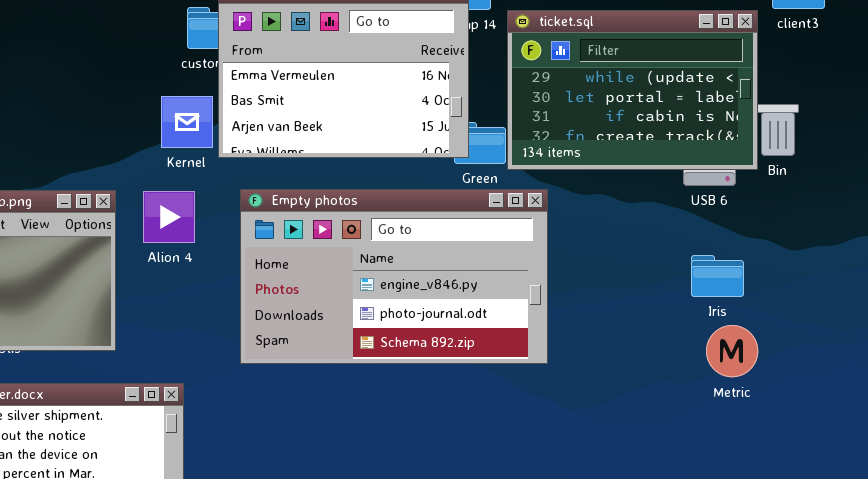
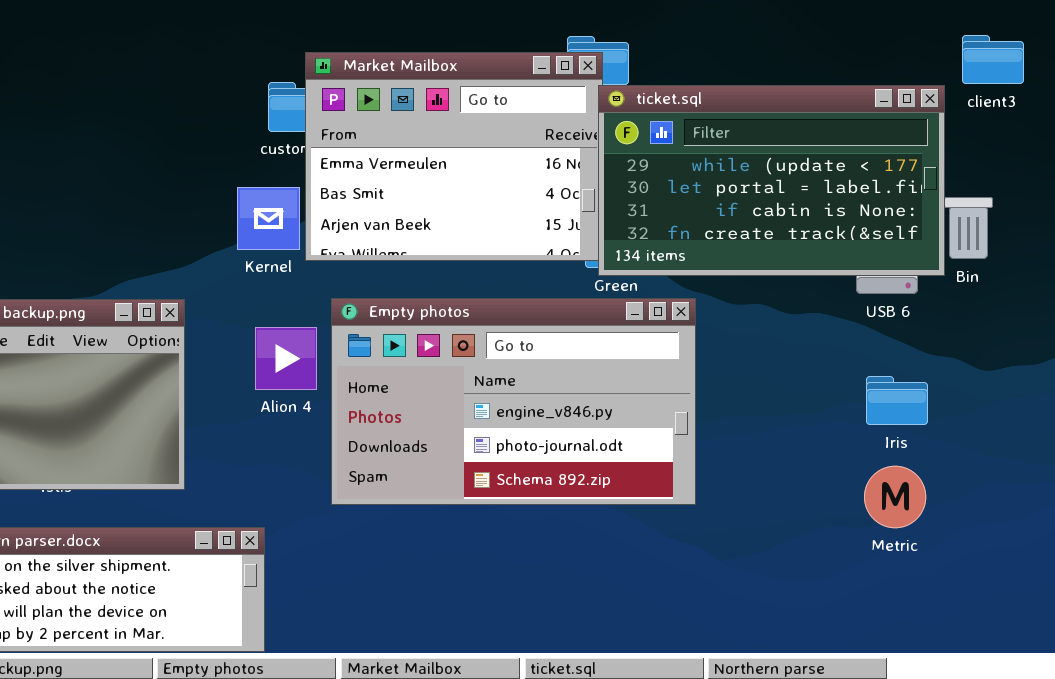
ticket.sql: [507,10,758,170] -> [598,85,945,276], resized
Alion 4: [143,191,195,243] -> [255,327,317,390], moved
Metric: [706,325,758,377] -> [864,466,926,528], moved

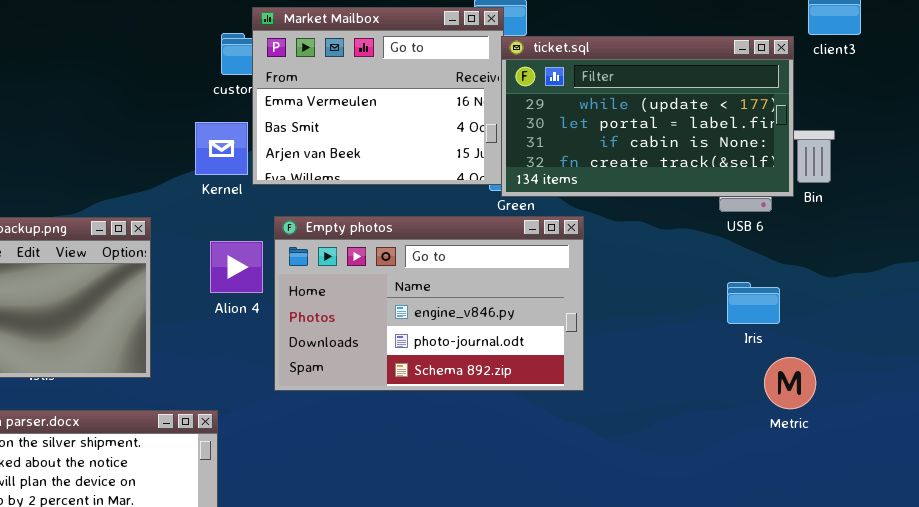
Metric: [864,466,926,528] -> [764,357,816,409], moved

